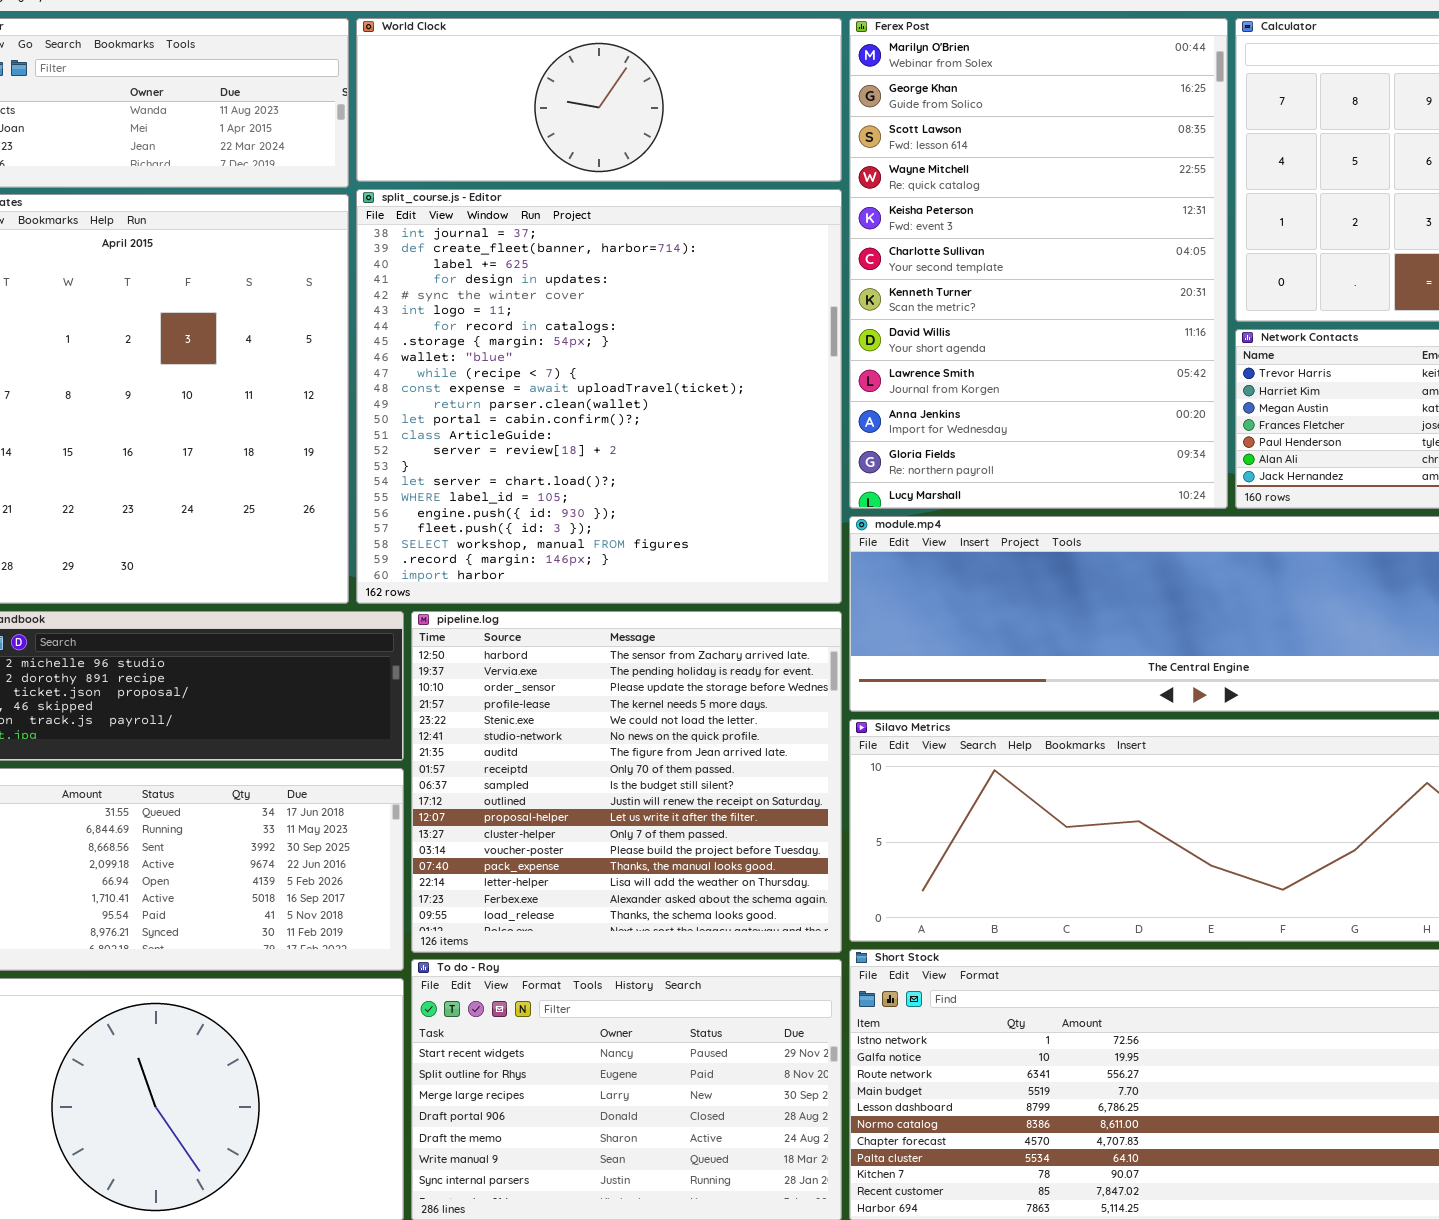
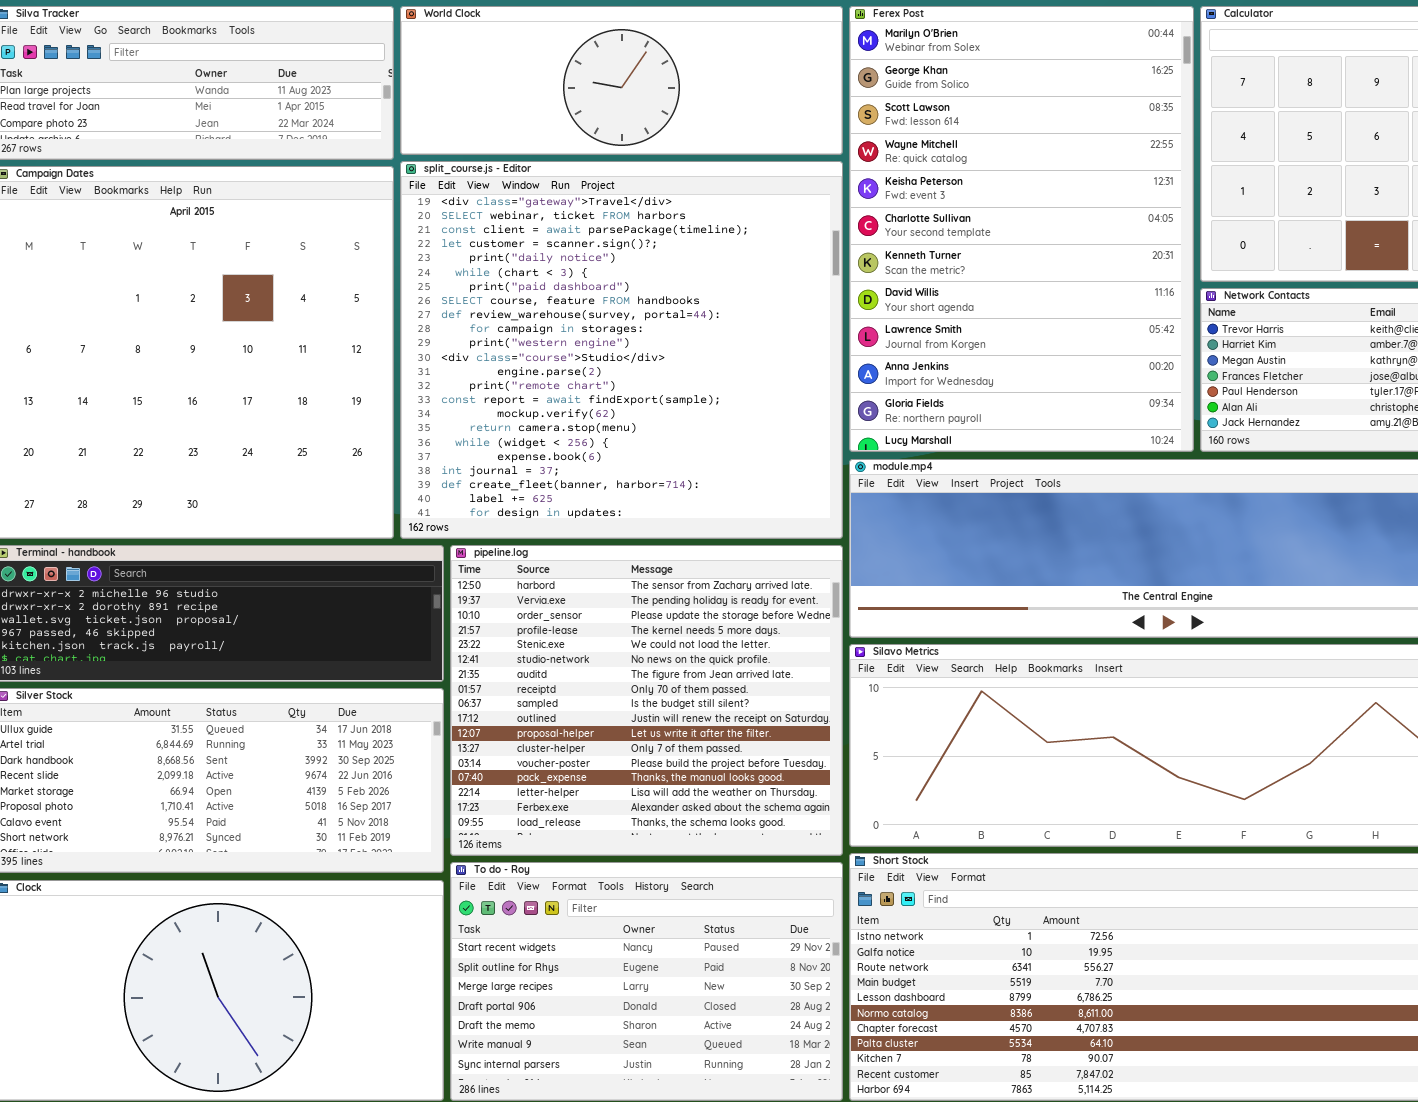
split_course.js - Editor: [356,189,842,604] -> [400,161,843,539], scrolled up 19 rows

